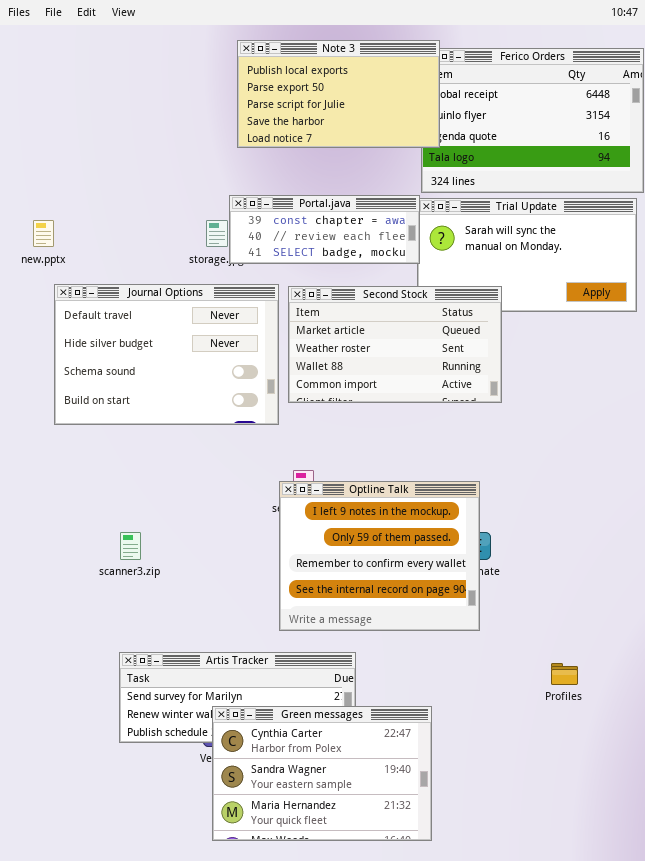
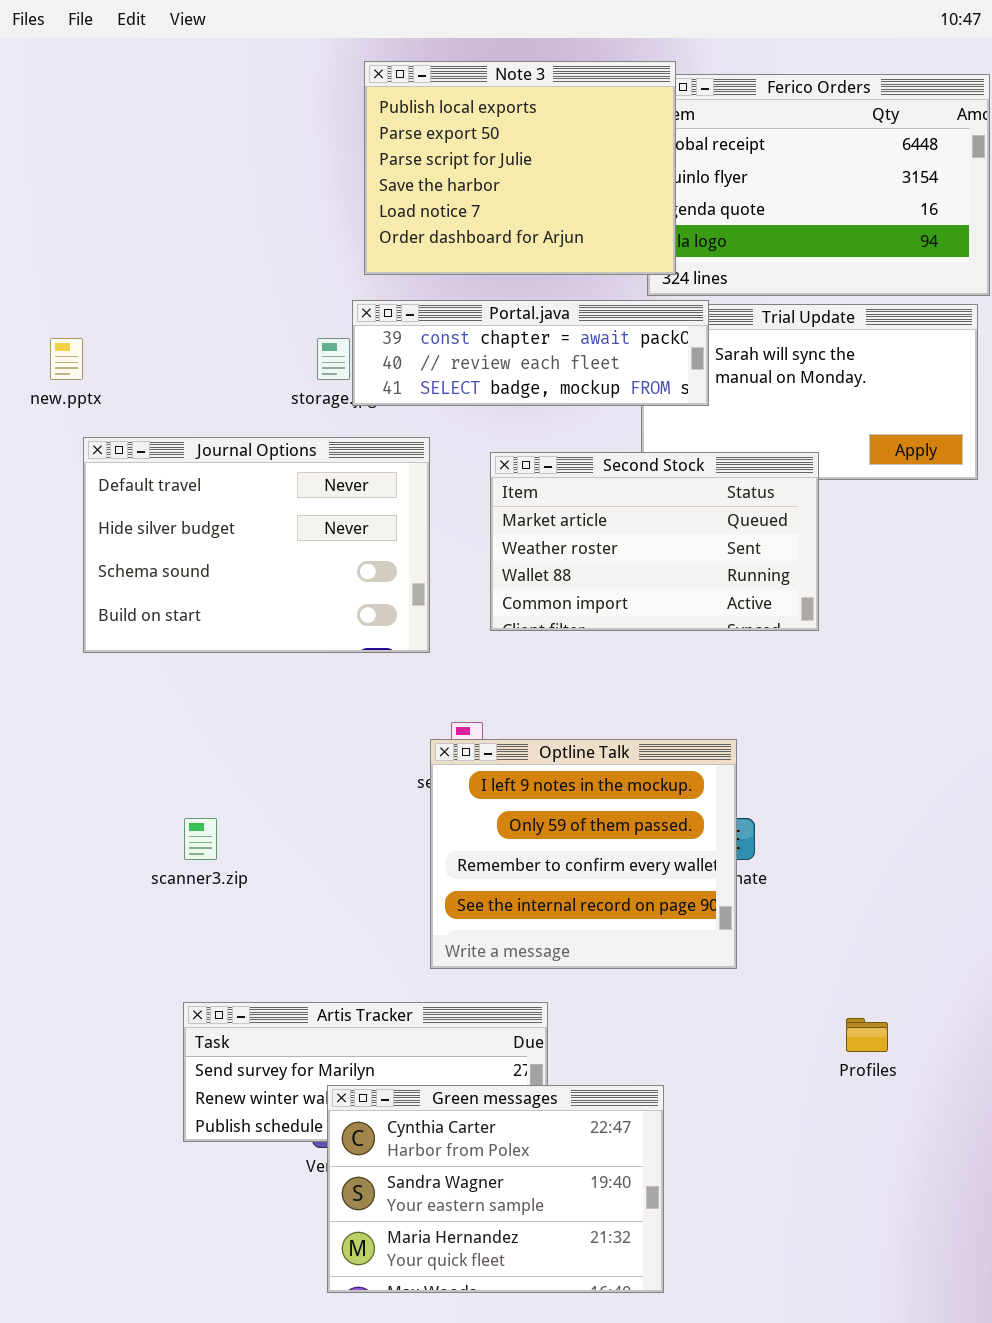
Note 3: [237,40,440,148] -> [364,61,676,275], resized
Portal.java: [229,195,420,264] -> [352,300,709,406], resized
Second Stock: [288,286,502,403] -> [490,452,819,631], moved

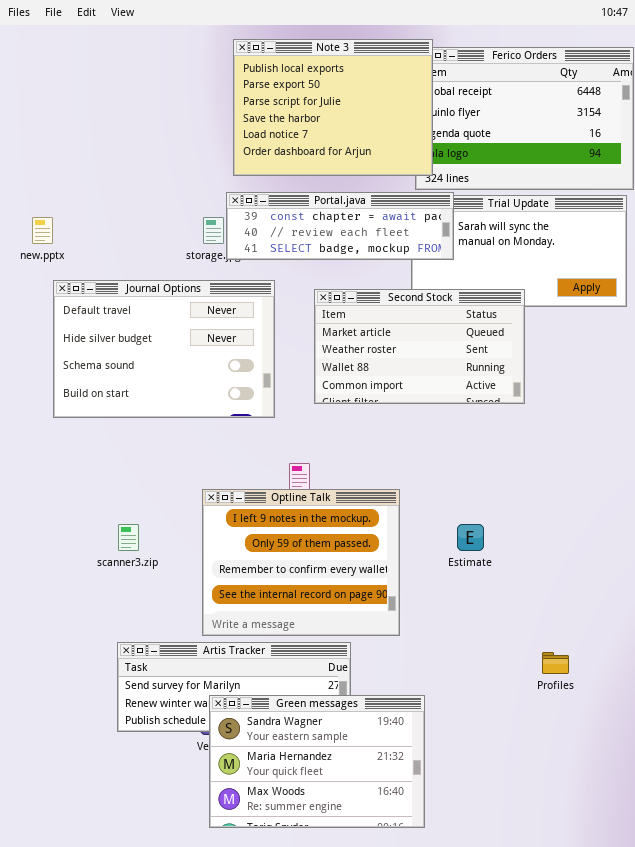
Optline Talk: [430,739,737,969] -> [202,489,400,636], moved
Green messages: [327,1085,664,1293] -> [209,695,425,828], scrolled down 1 row

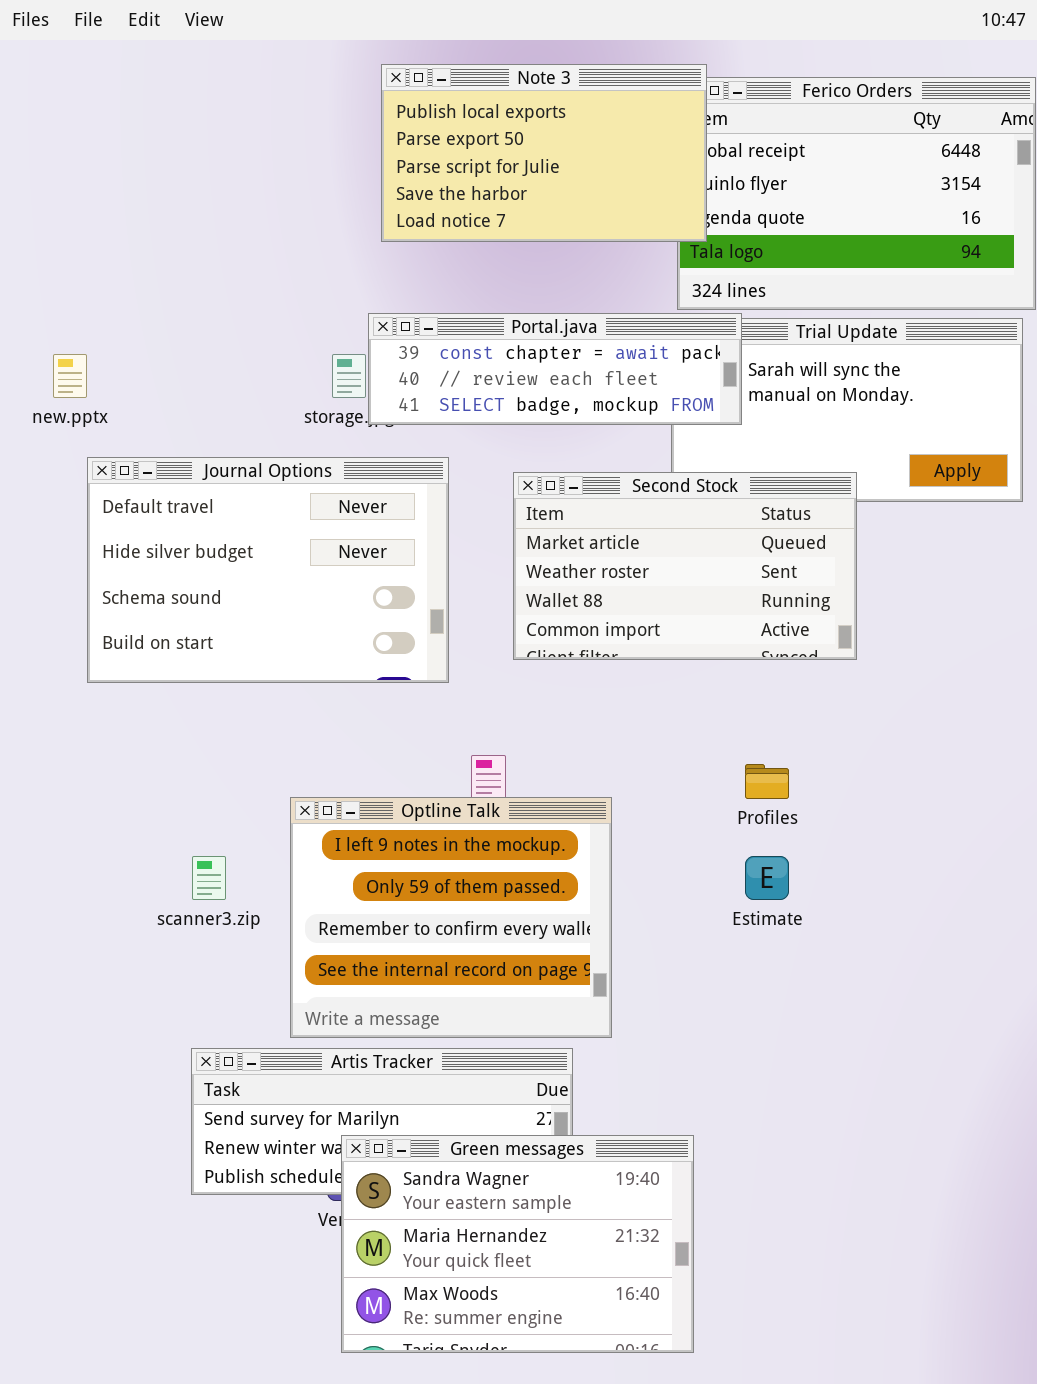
Note 3: [233,39,433,176] -> [381,64,707,242], resized
Optline Talk: [202,489,400,636] -> [290,797,612,1038], moved
Profiles: [542,652,569,674] -> [745,764,789,799], moved

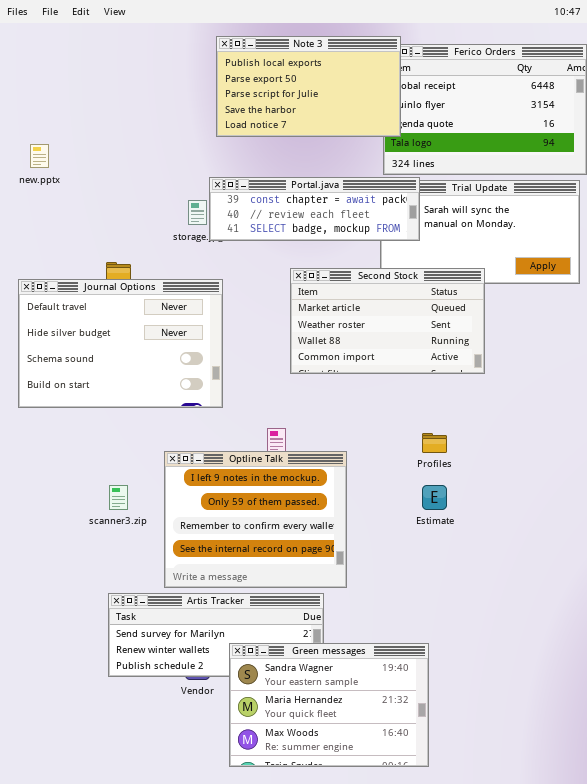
new.pptx: [53,354,87,398] -> [30,144,49,168], moved
Journal Options: [87,457,449,683] -> [18,279,223,408], moved
Green messages: [341,1135,694,1353] -> [229,643,429,767], moved

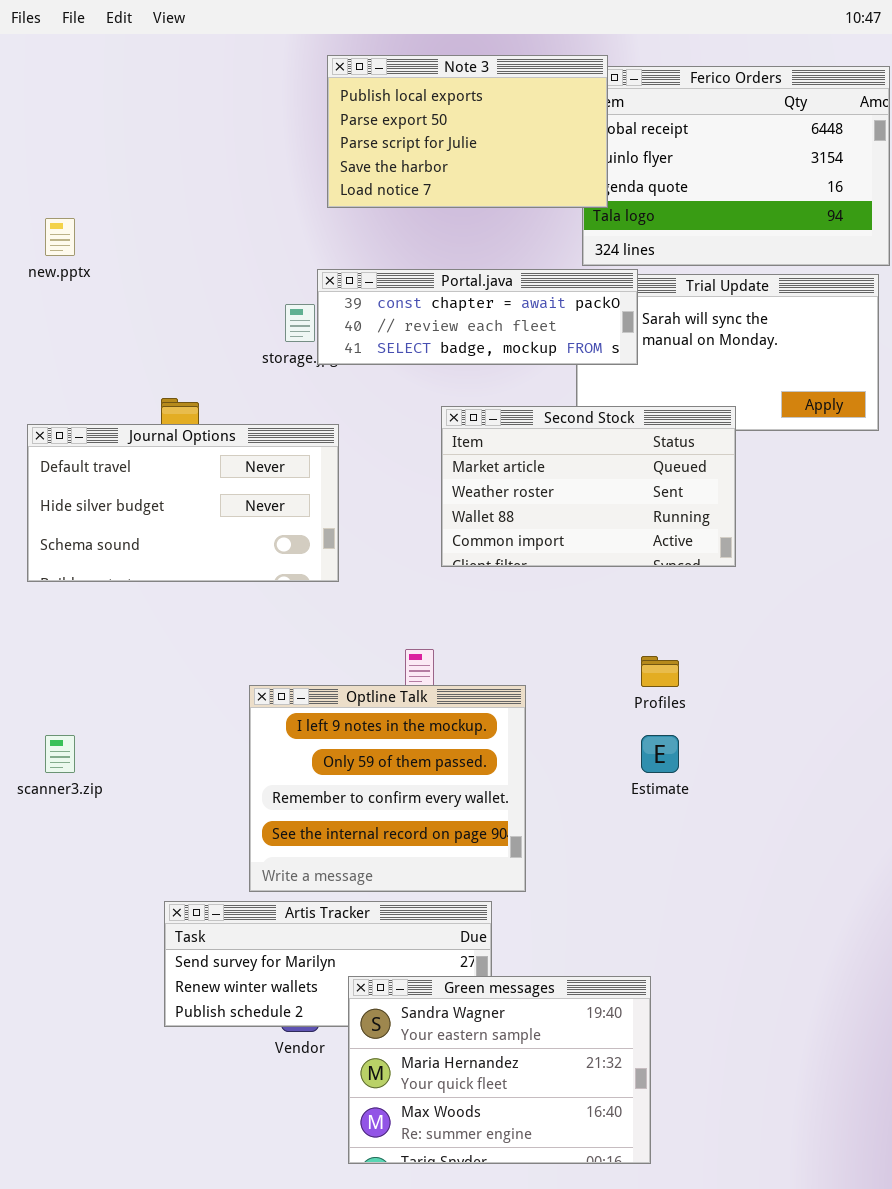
Journal Options: [18,279,223,408] -> [27,424,339,582], resized
scanner3.zip: [109,485,128,510] -> [45,735,75,773], moved

